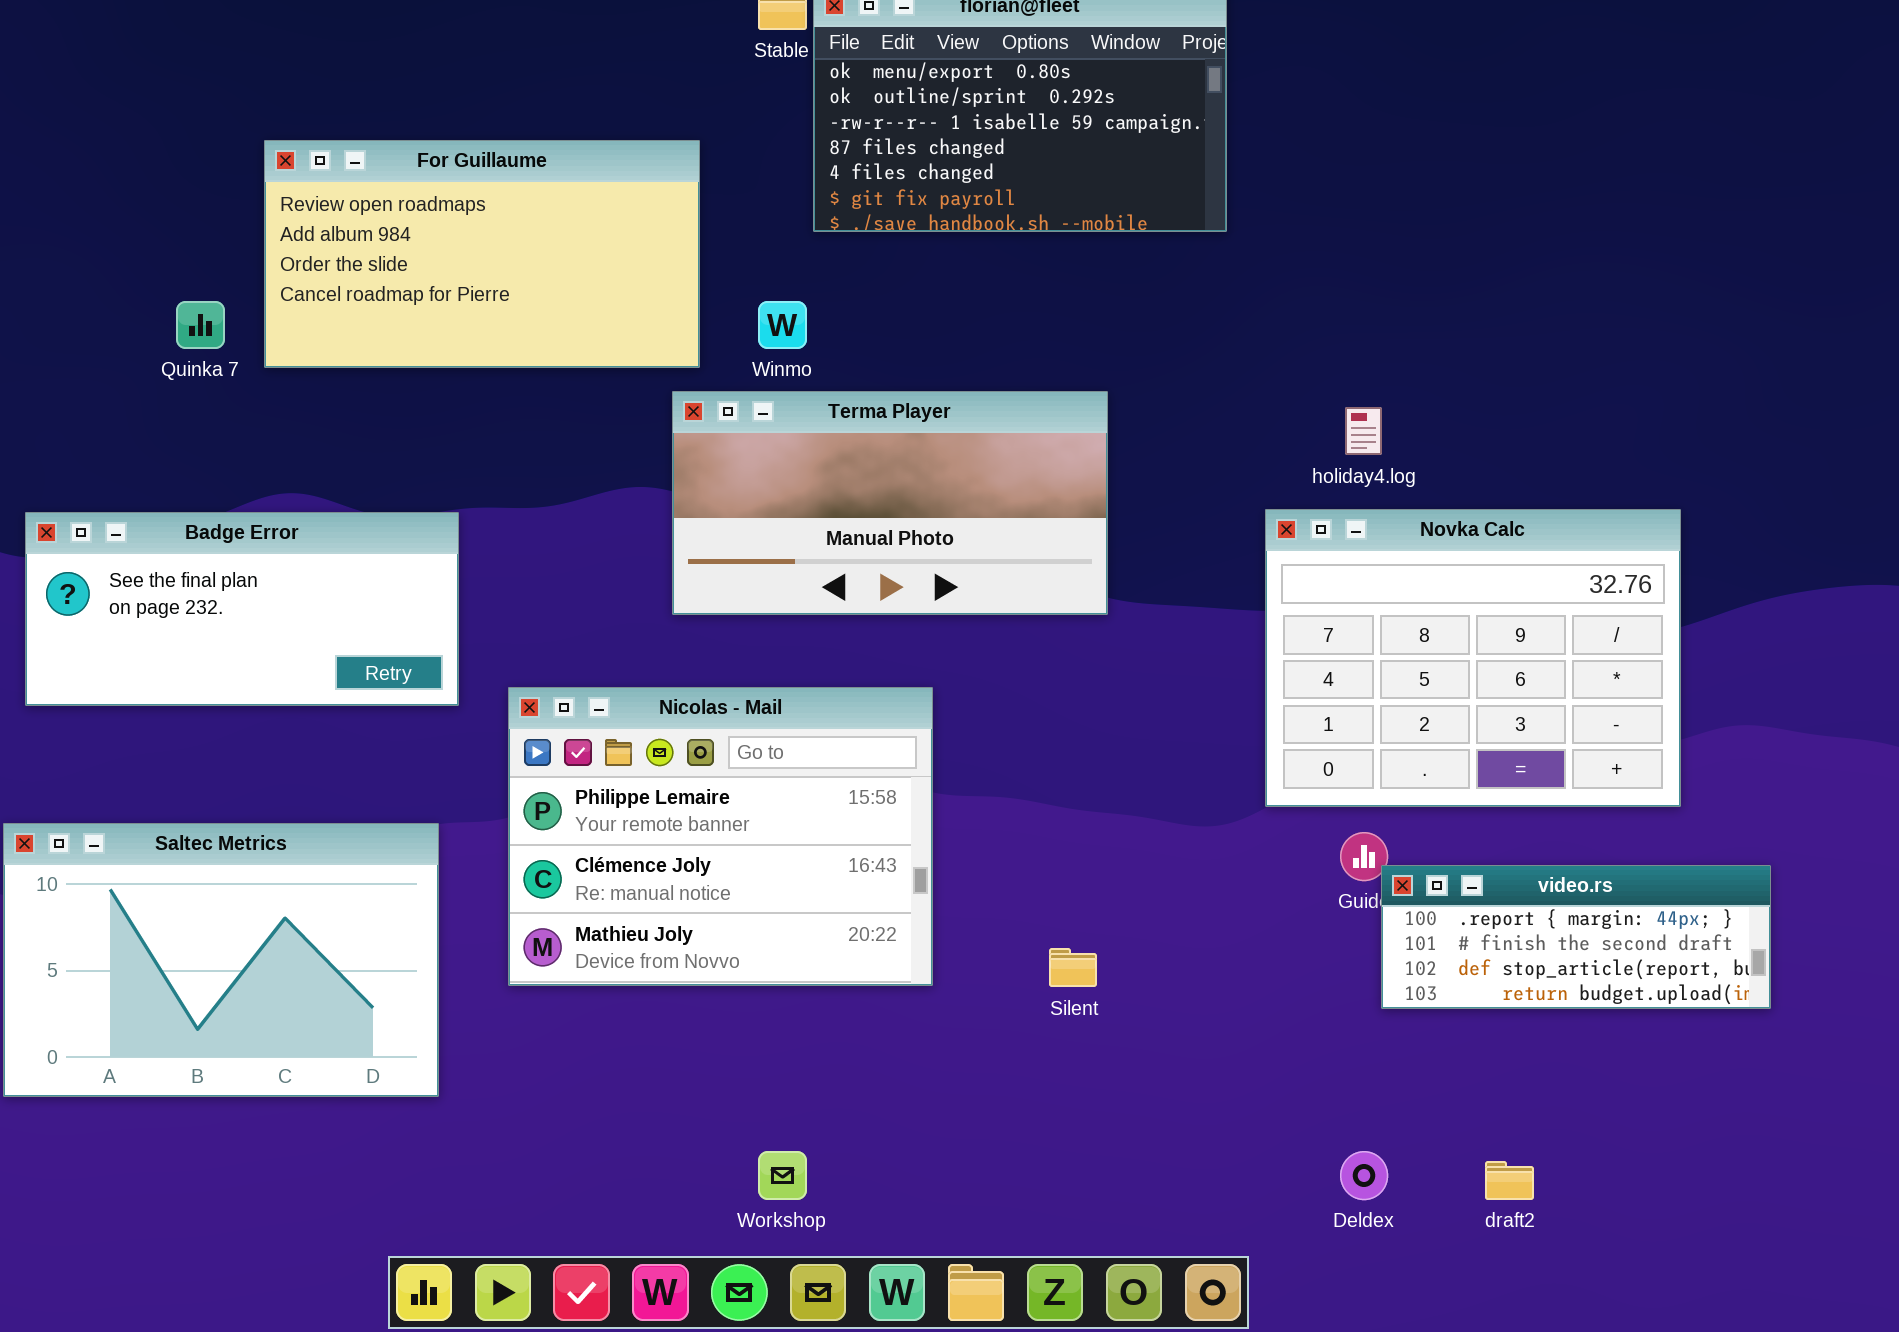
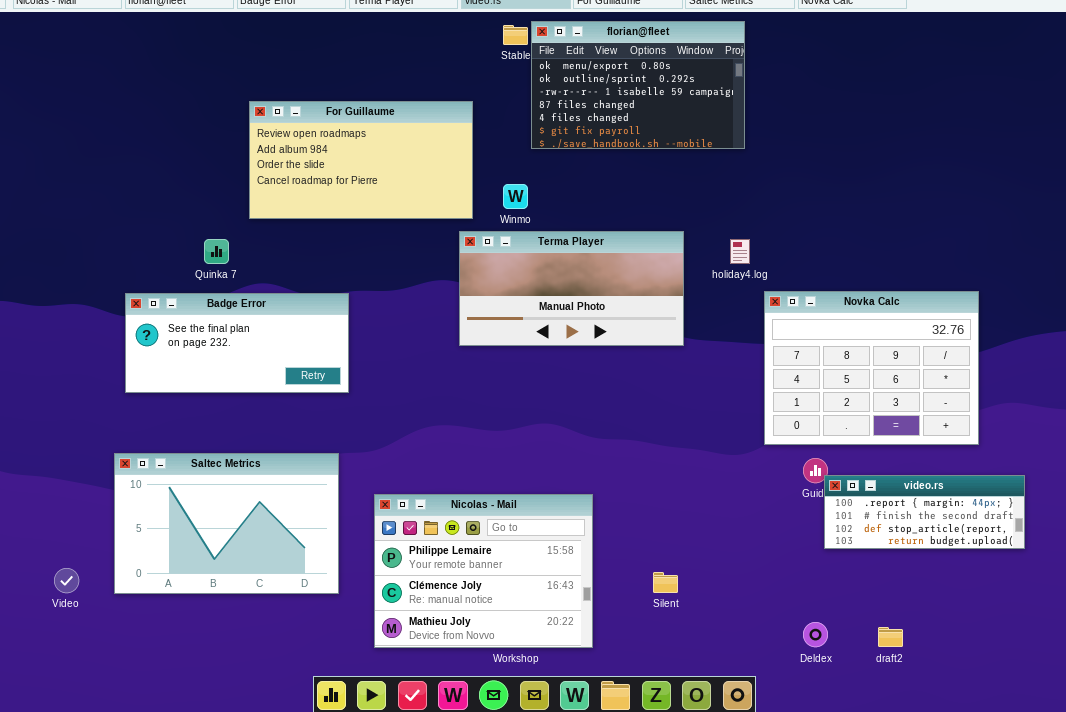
Quinka 7: [176,301,225,349] -> [204,239,229,264], moved
holiday4.log: [1345,407,1382,455] -> [730,239,750,264], moved
Nicolas - Mail: [508,687,933,986] -> [374,494,593,648], moved
Silent: [1049,948,1097,987] -> [653,572,678,593], moved

